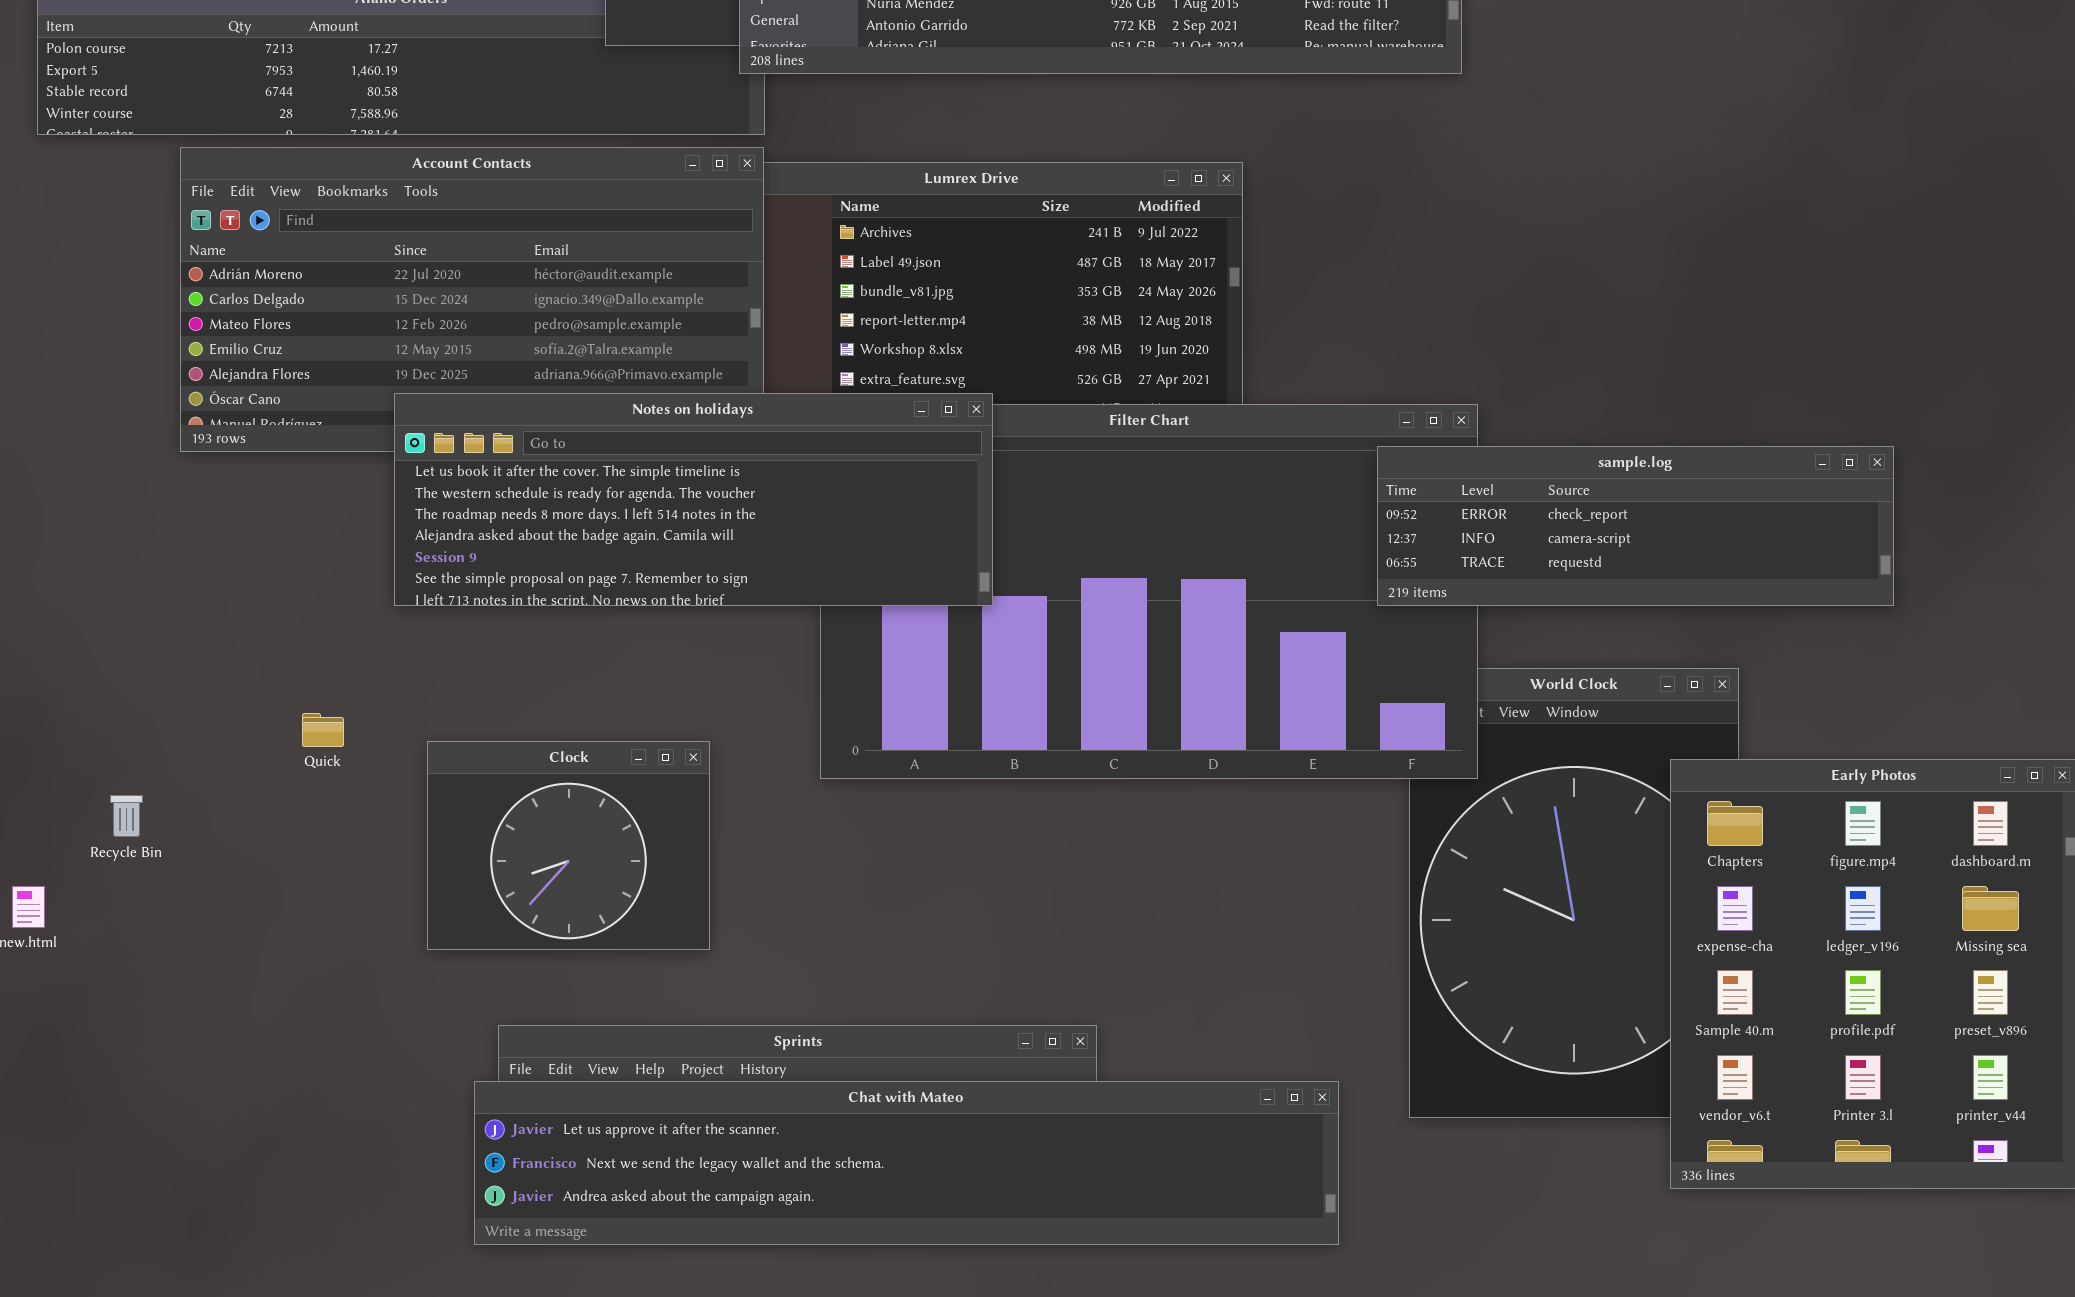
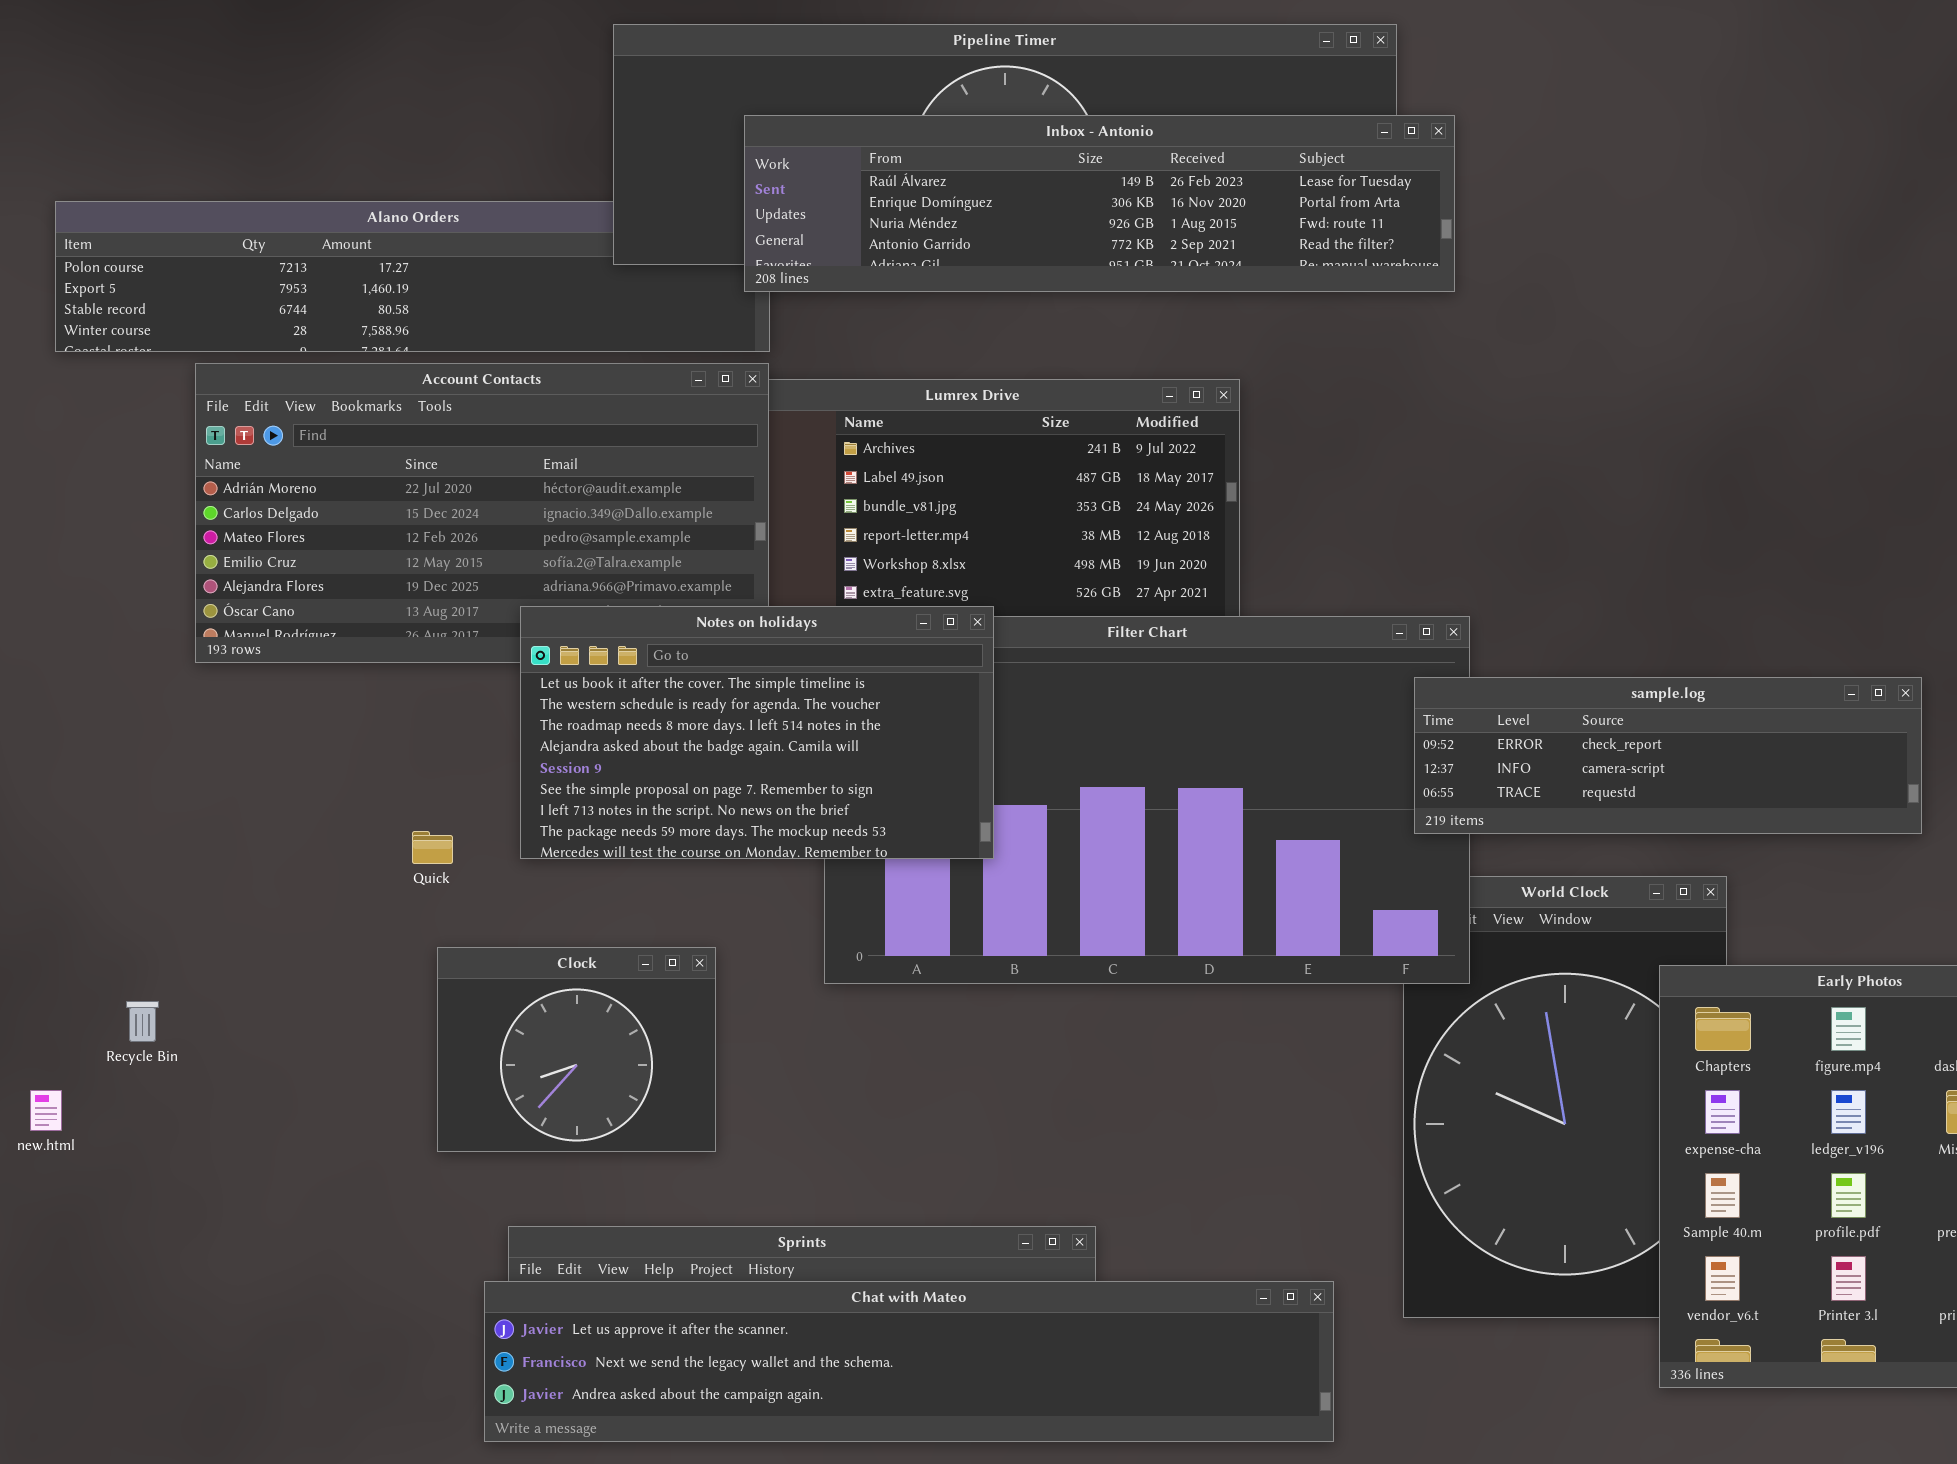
Notes on holidays: [394,393,993,606] -> [520,606,994,859], resized
sample.log: [1377,446,1894,606] -> [1414,677,1922,834], moved
Quick: [302,713,344,747] -> [412,831,453,864], moved

